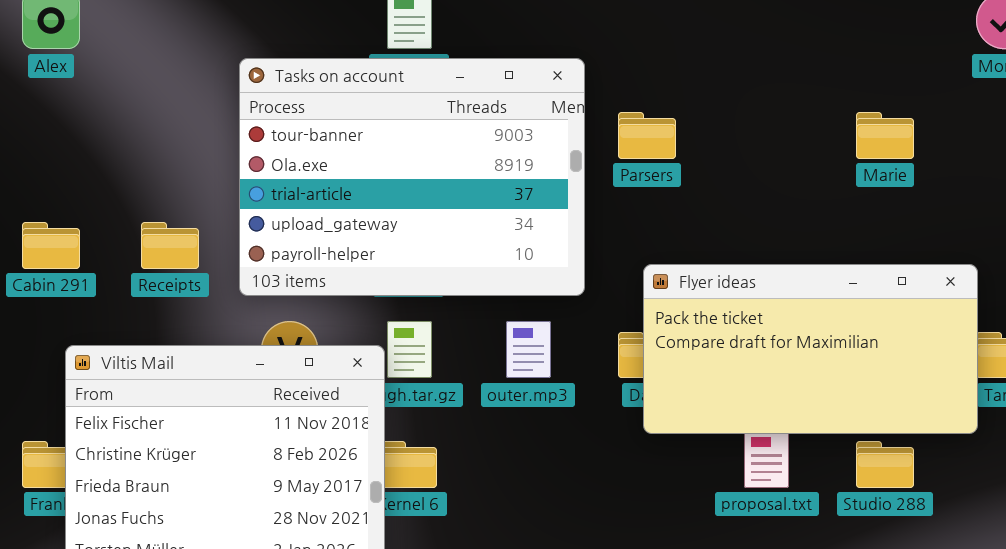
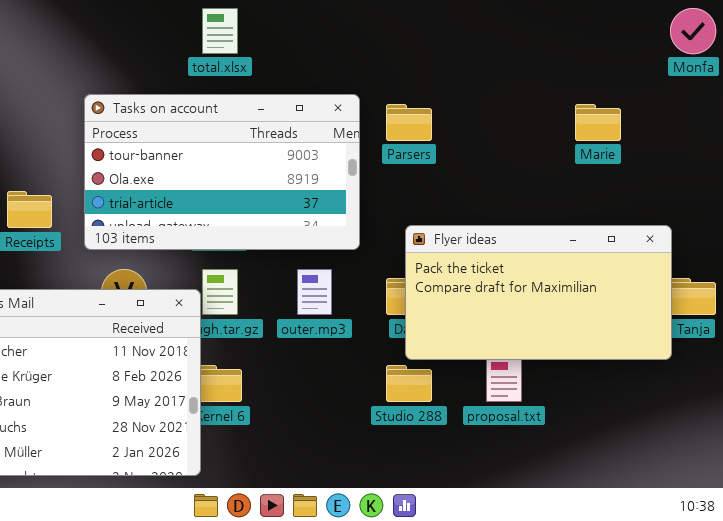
Tasks on account: [239,58,585,296] -> [84,94,360,250], resized
Studio 288: [856,441,914,488] -> [386,365,432,402], moved

